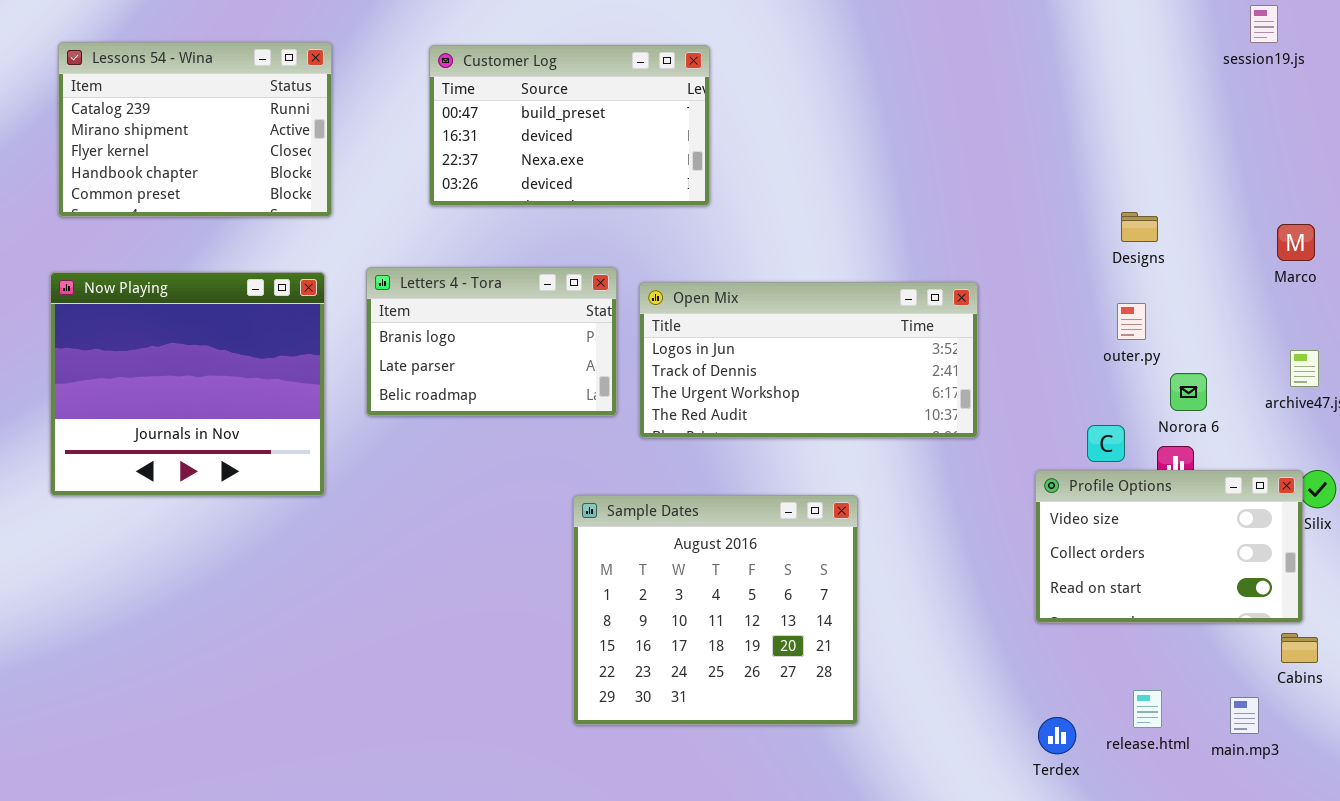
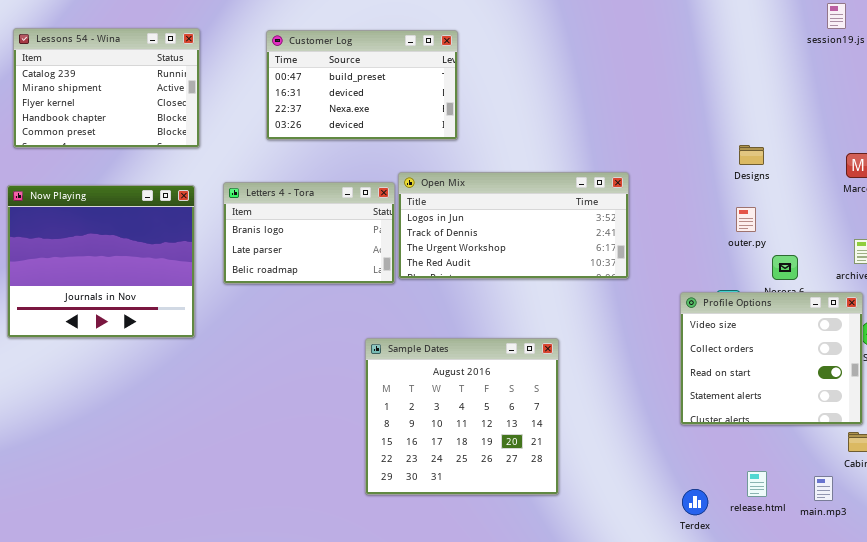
Open Mix: [639,282,978,438] -> [398,172,629,279], moved
Profile Options: [1035,470,1303,623] -> [680,292,863,425], resized

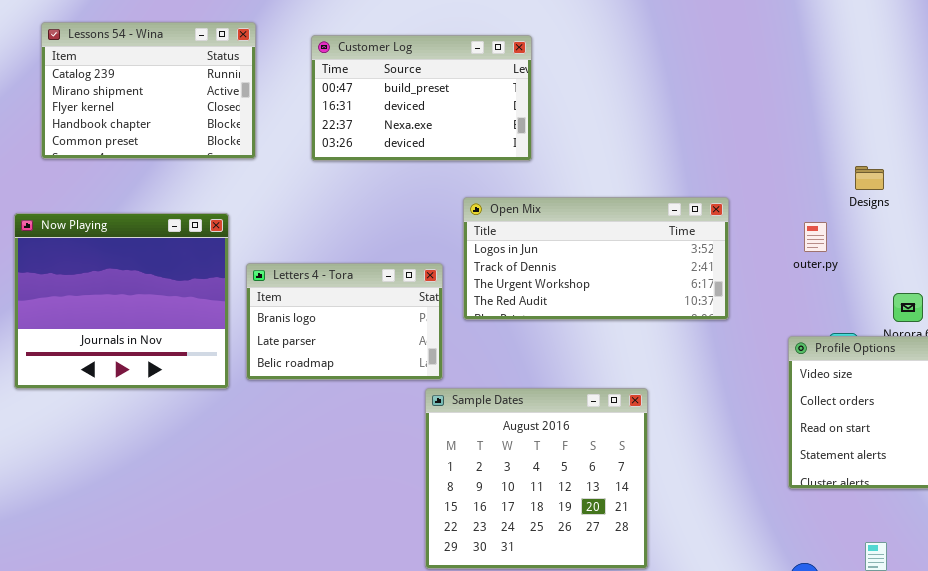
Lessons 54 - Wina: [13,28,200,148] -> [41,22,256,159], moved
Letters 4 - Tora: [223,182,395,284] -> [246,263,443,380], moved
outer.py: [736,207,756,232] -> [804,222,827,252], moved

